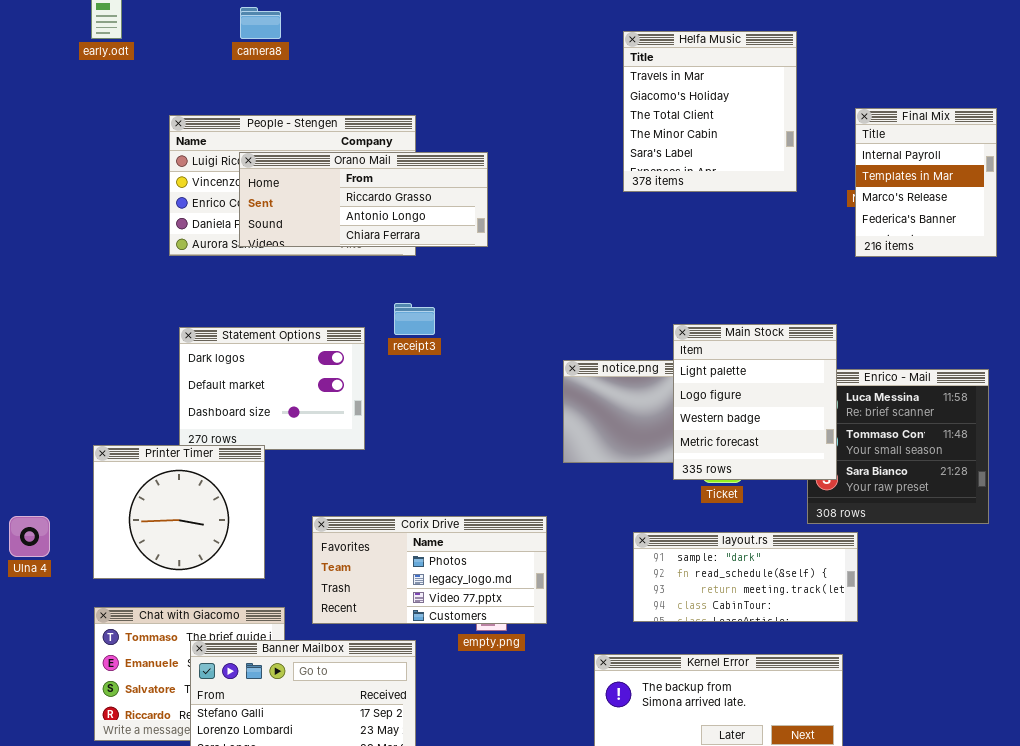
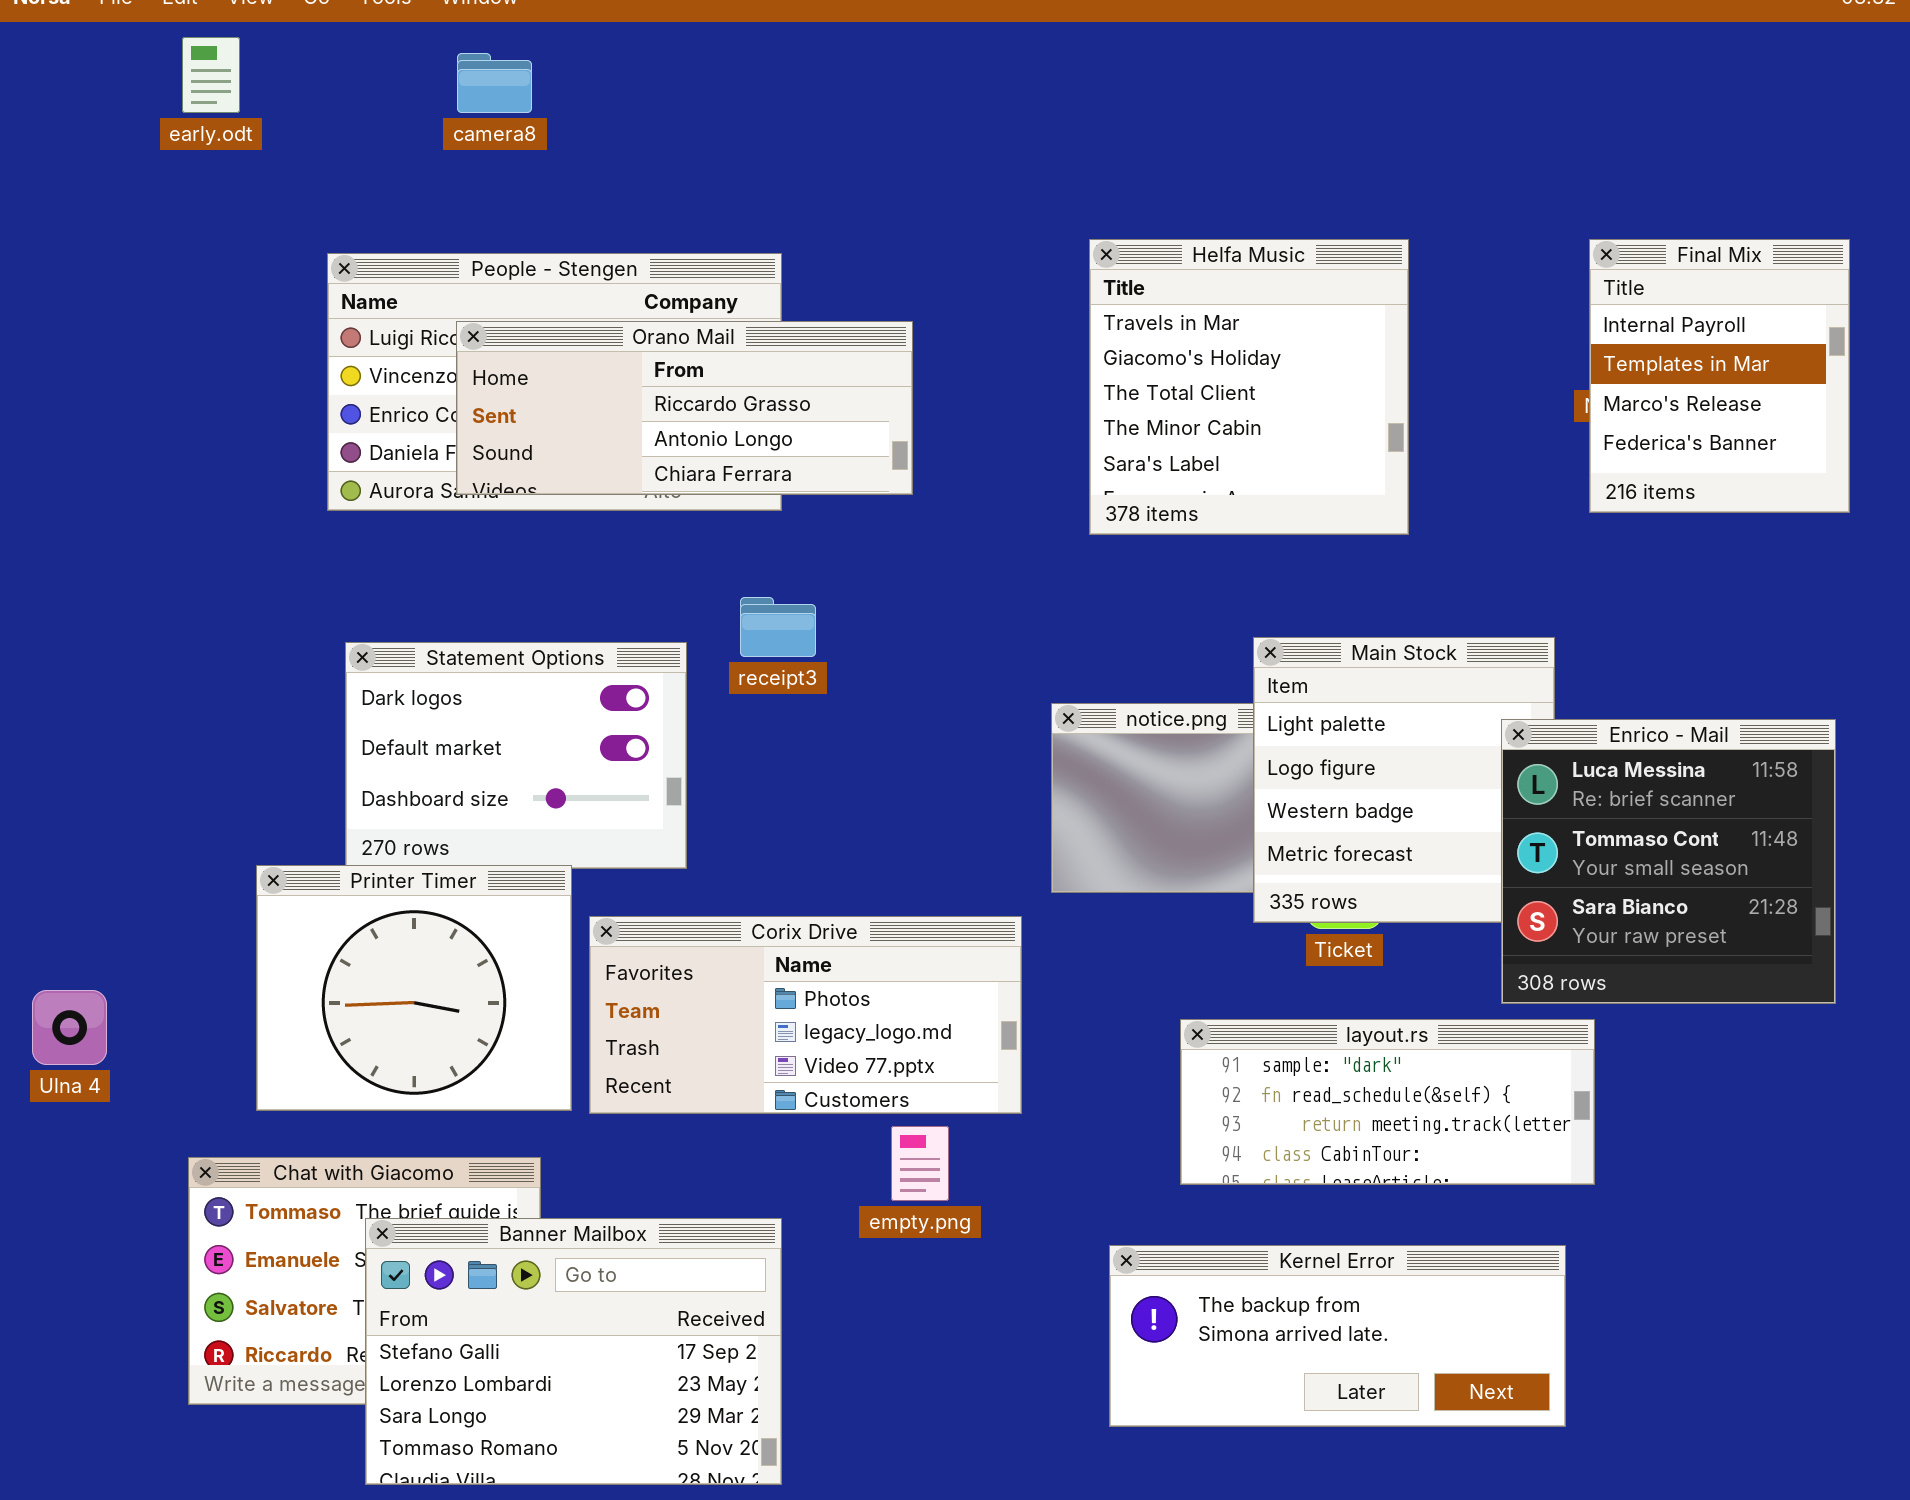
Helfa Music: [623,31,797,192] -> [1089,239,1409,535], moved
Enrico - Mail: [807,369,989,524] -> [1501,719,1836,1004], raised
Printer Timer: [93,445,265,579] -> [256,865,572,1111], moved
Corix Drive: [312,516,547,624] -> [589,916,1022,1114], moved

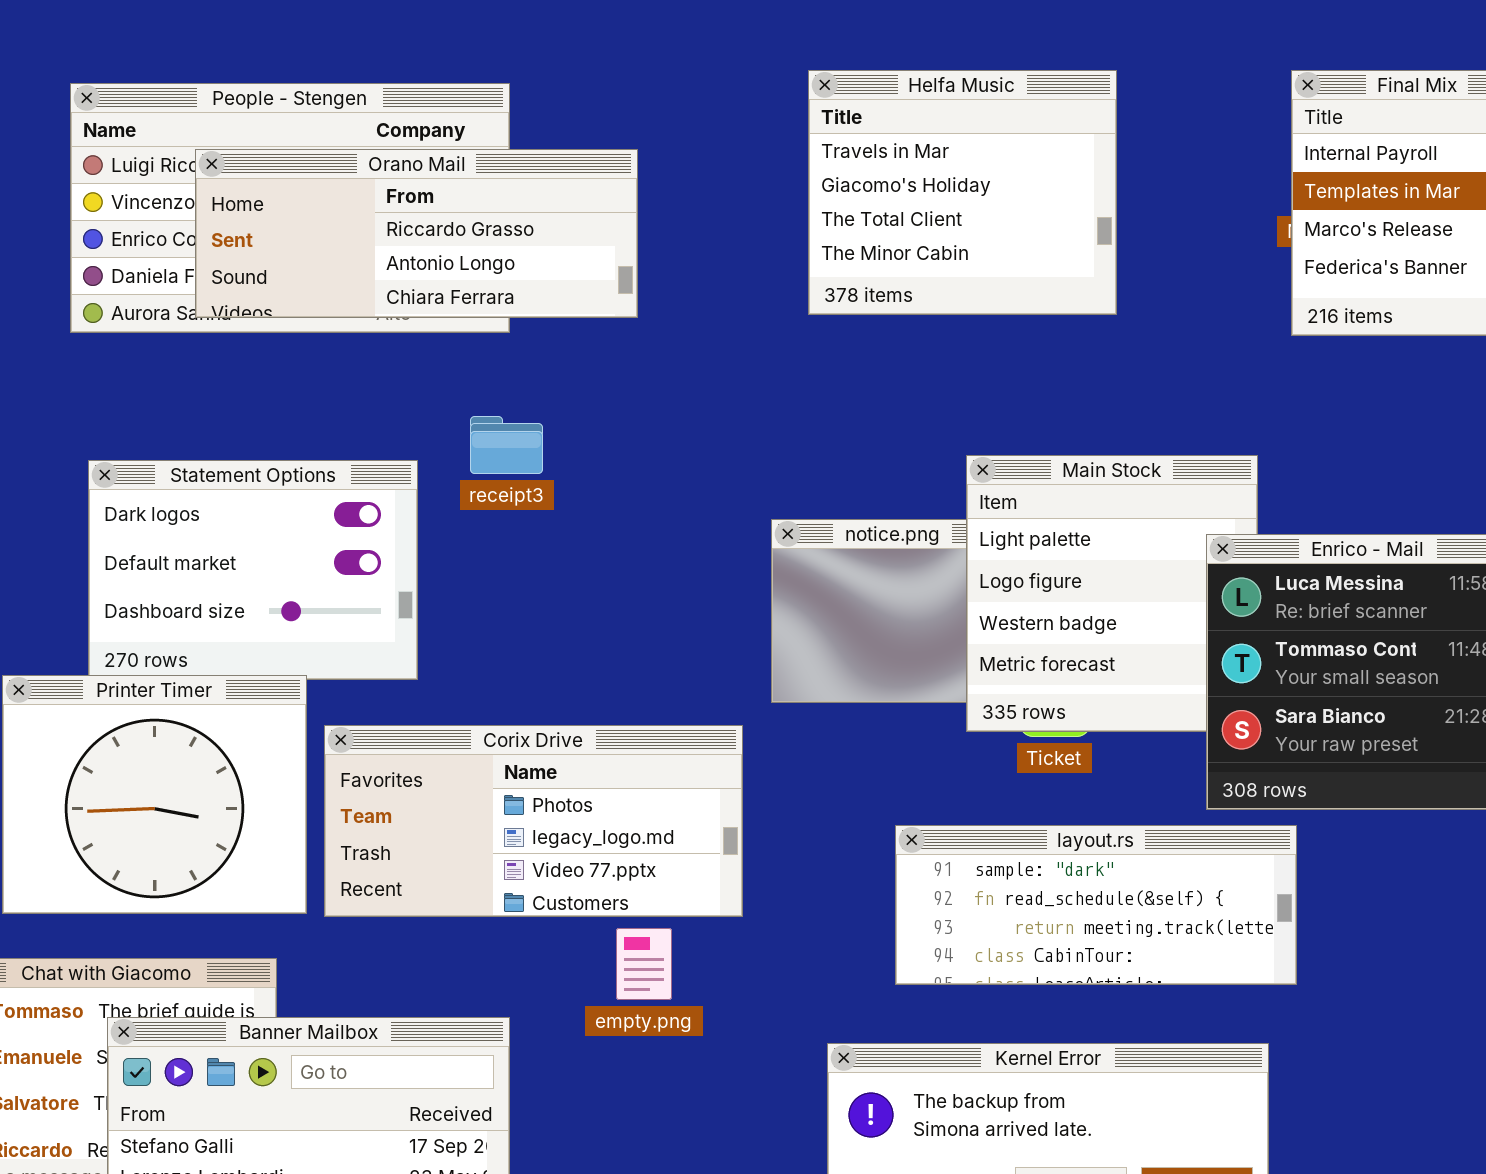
Helfa Music: [1089,239,1409,535] -> [808,70,1117,315], resized

